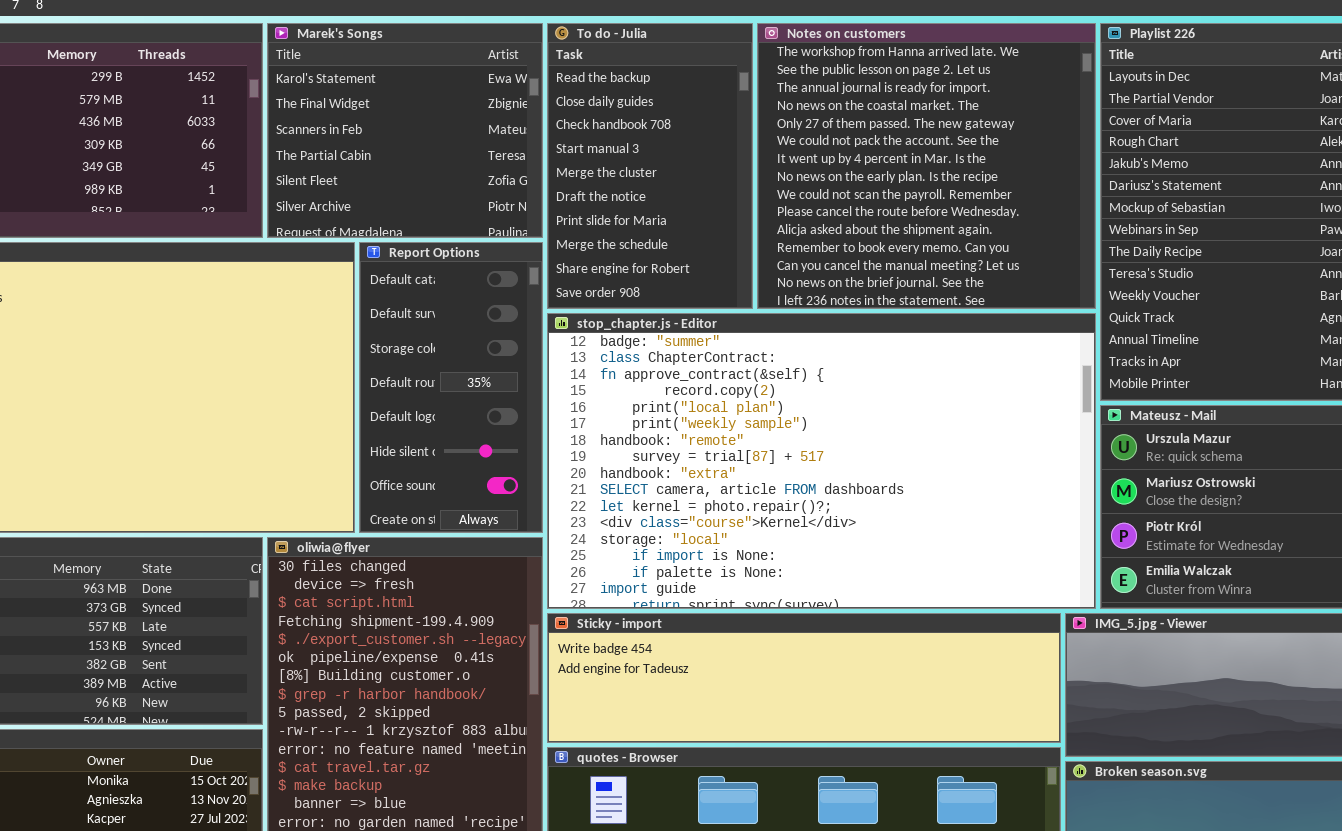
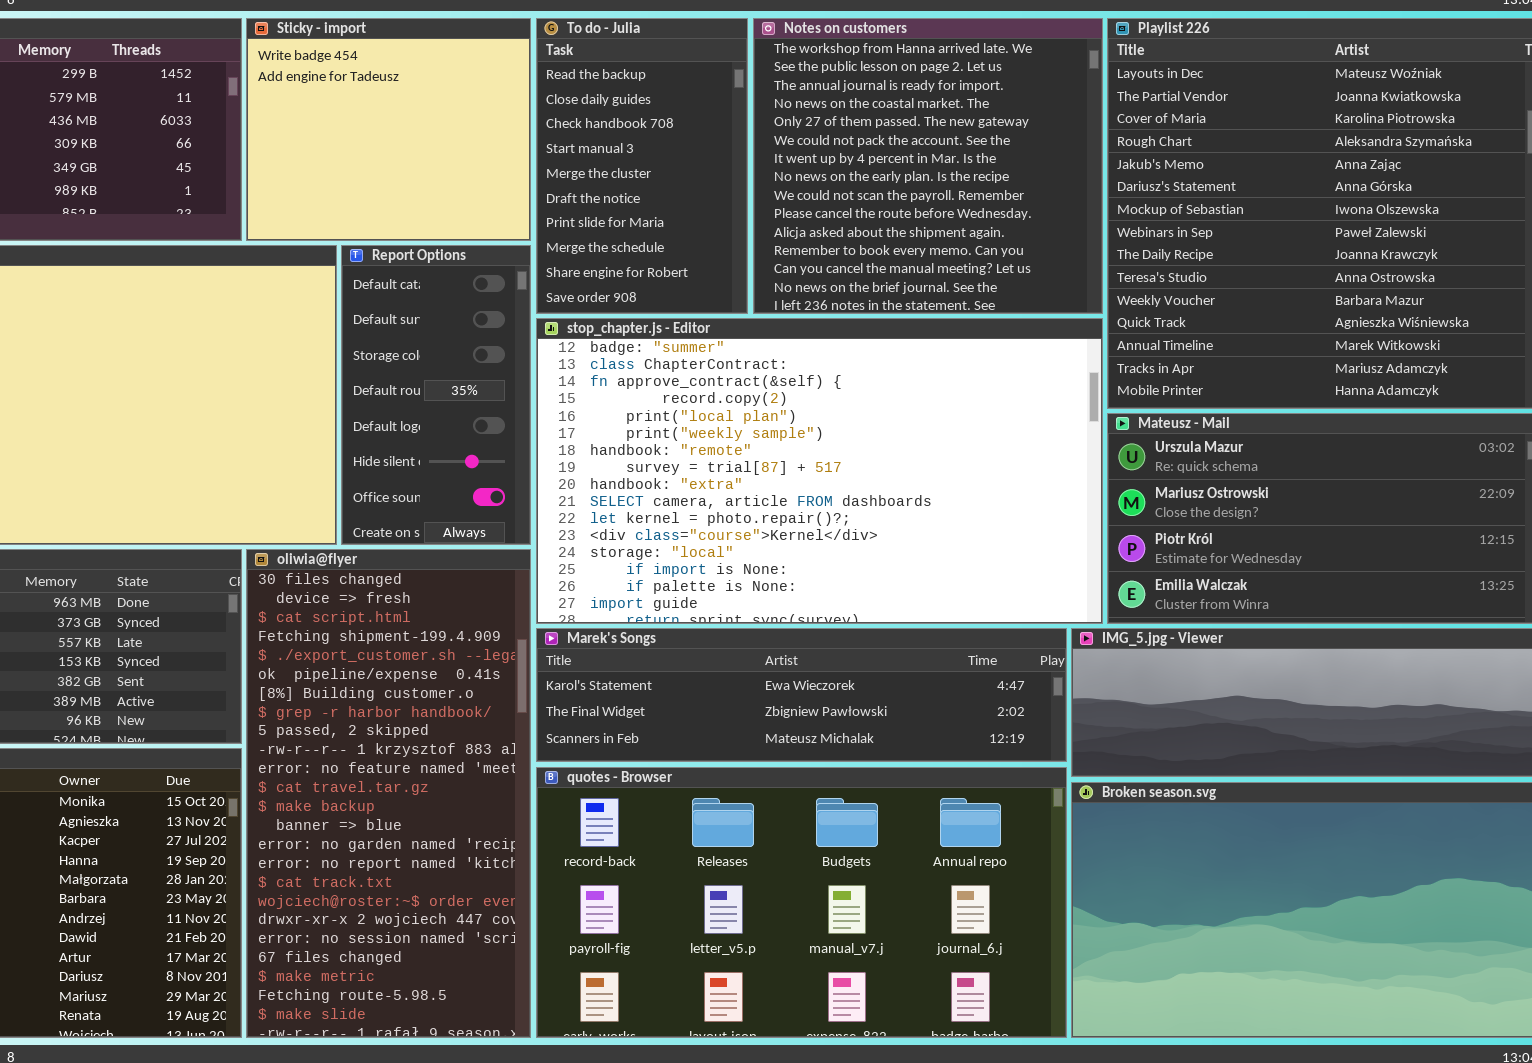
Marek's Songs: [267,23,543,238] -> [536,628,1067,762], moved, resized
Sticky - import: [547,613,1061,743] -> [246,18,531,241], moved, resized

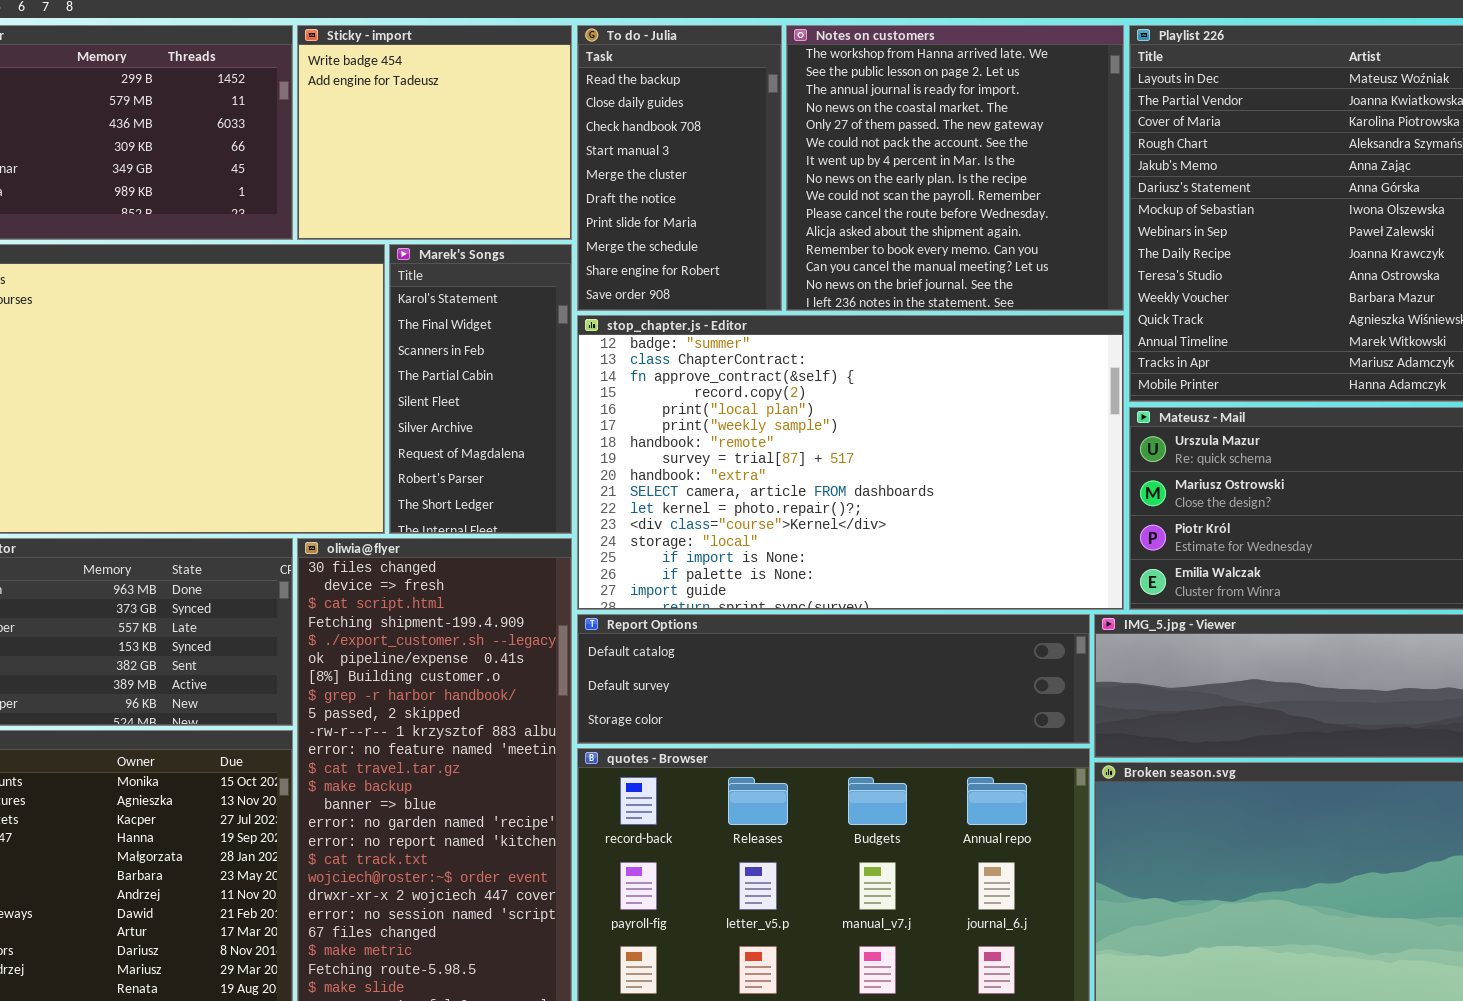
Report Options: [341,245,531,545] -> [577,614,1090,744], moved, resized
Marek's Songs: [536,628,1067,762] -> [389,244,572,534], moved, resized

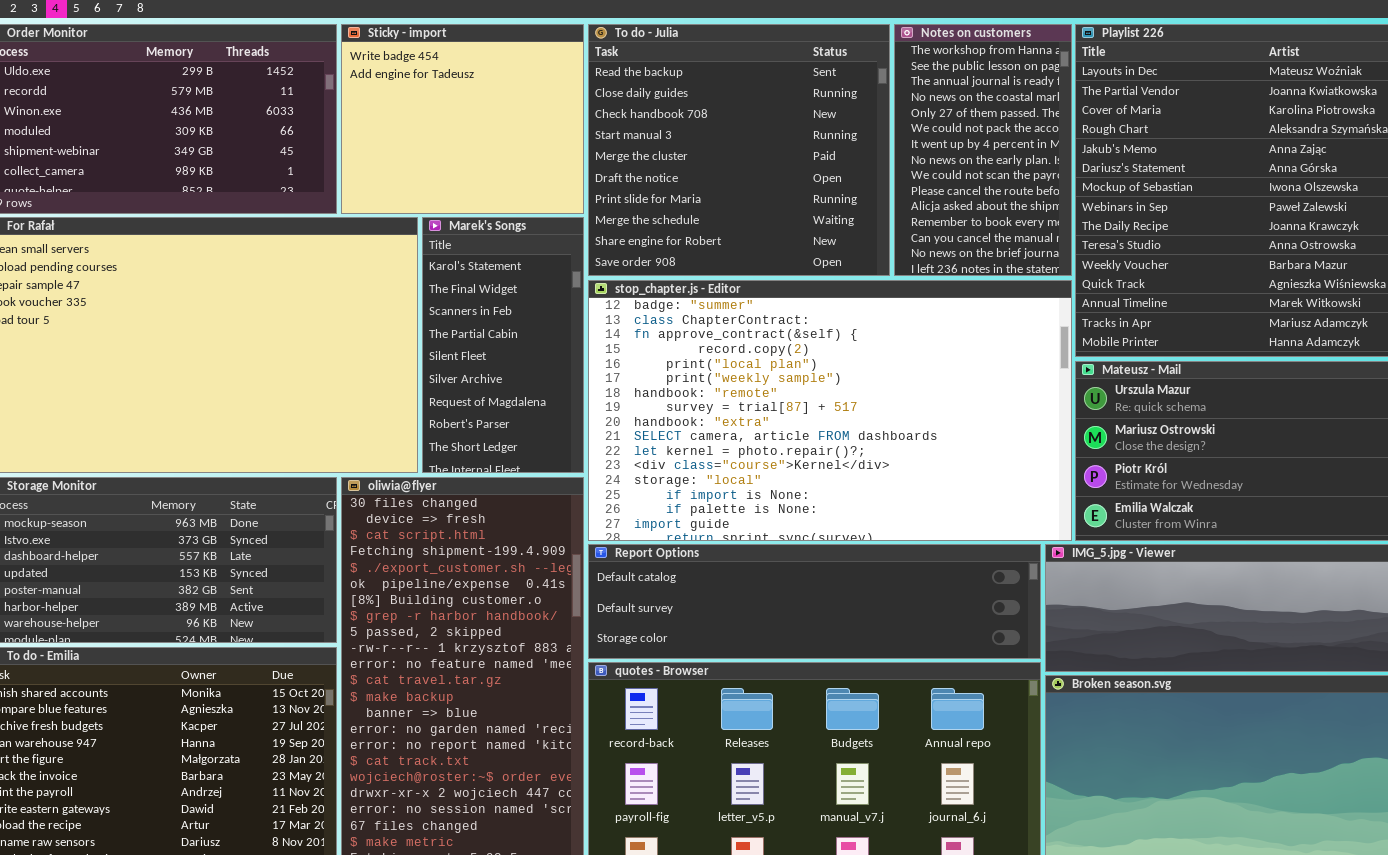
To do - Julia: [577,25,782,311] -> [588,24,890,276], resized
Notes on customers: [786,25,1124,311] -> [894,24,1072,276], resized

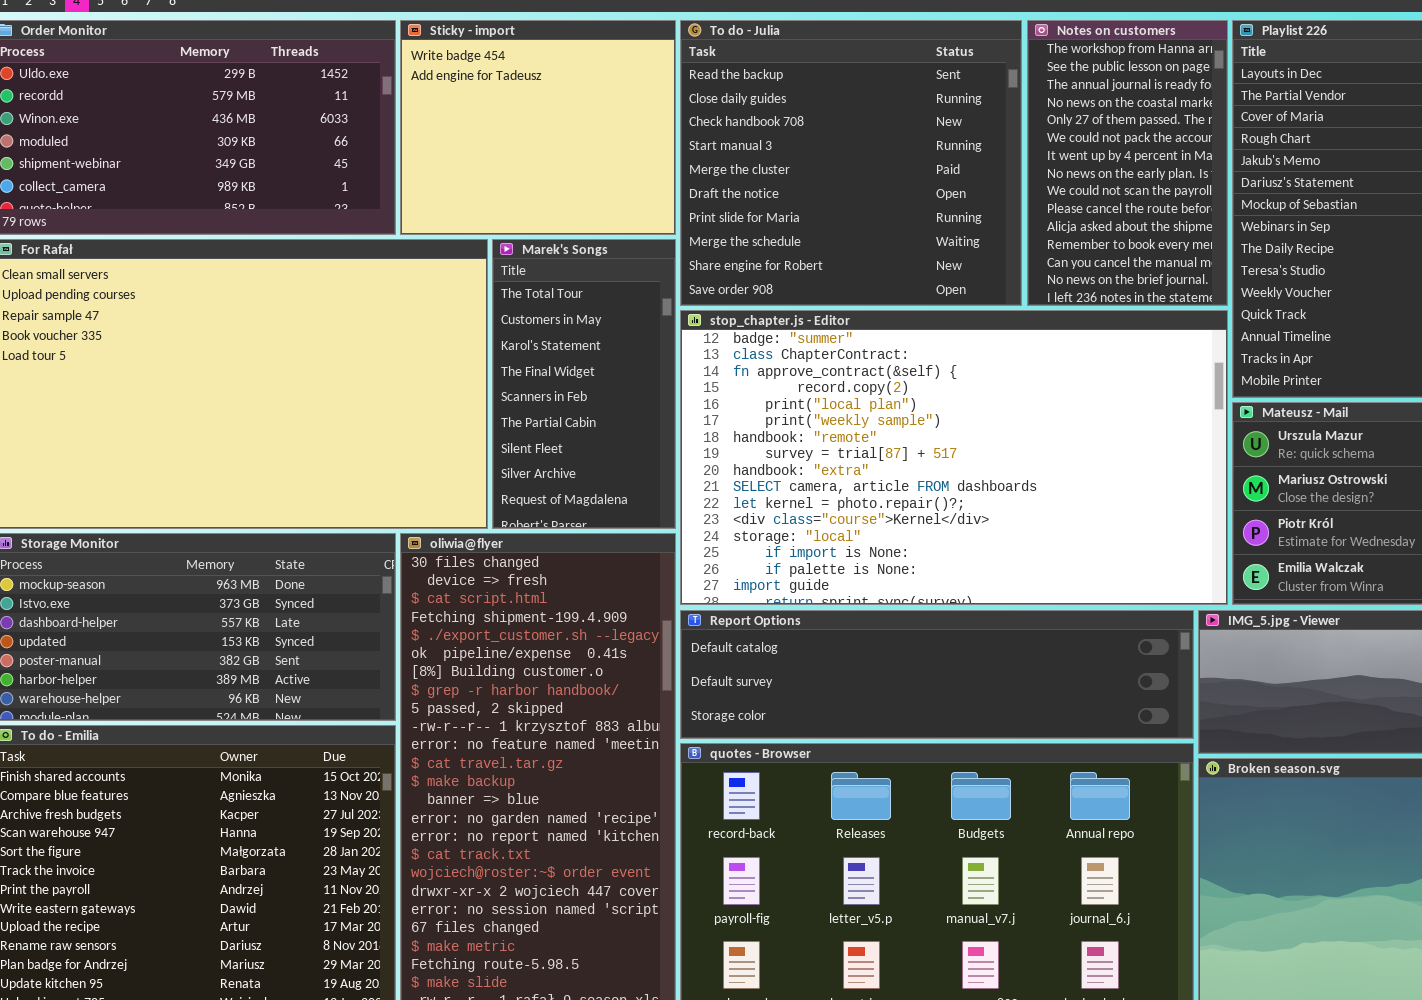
Marek's Songs: [422,217,584,473] -> [492,239,676,529], scrolled up 2 rows

